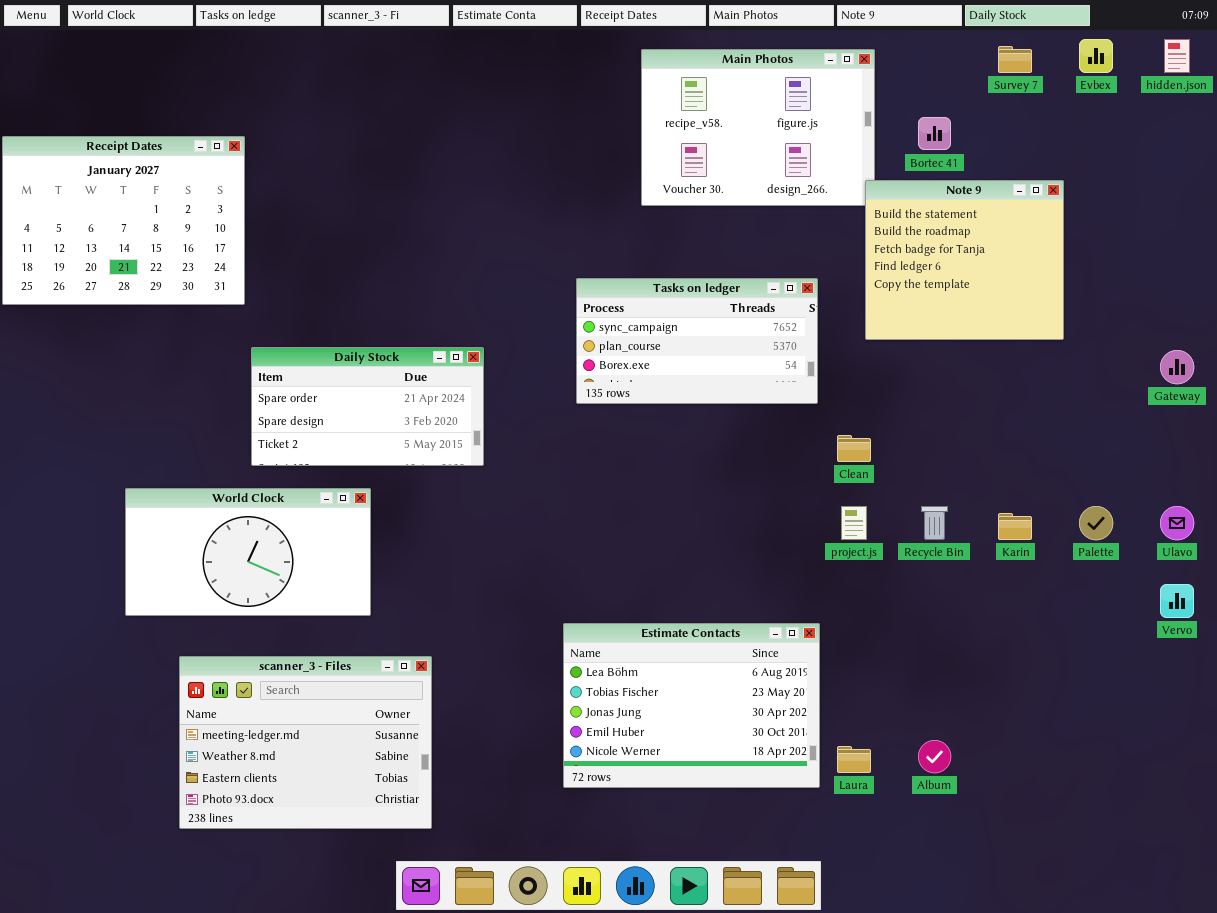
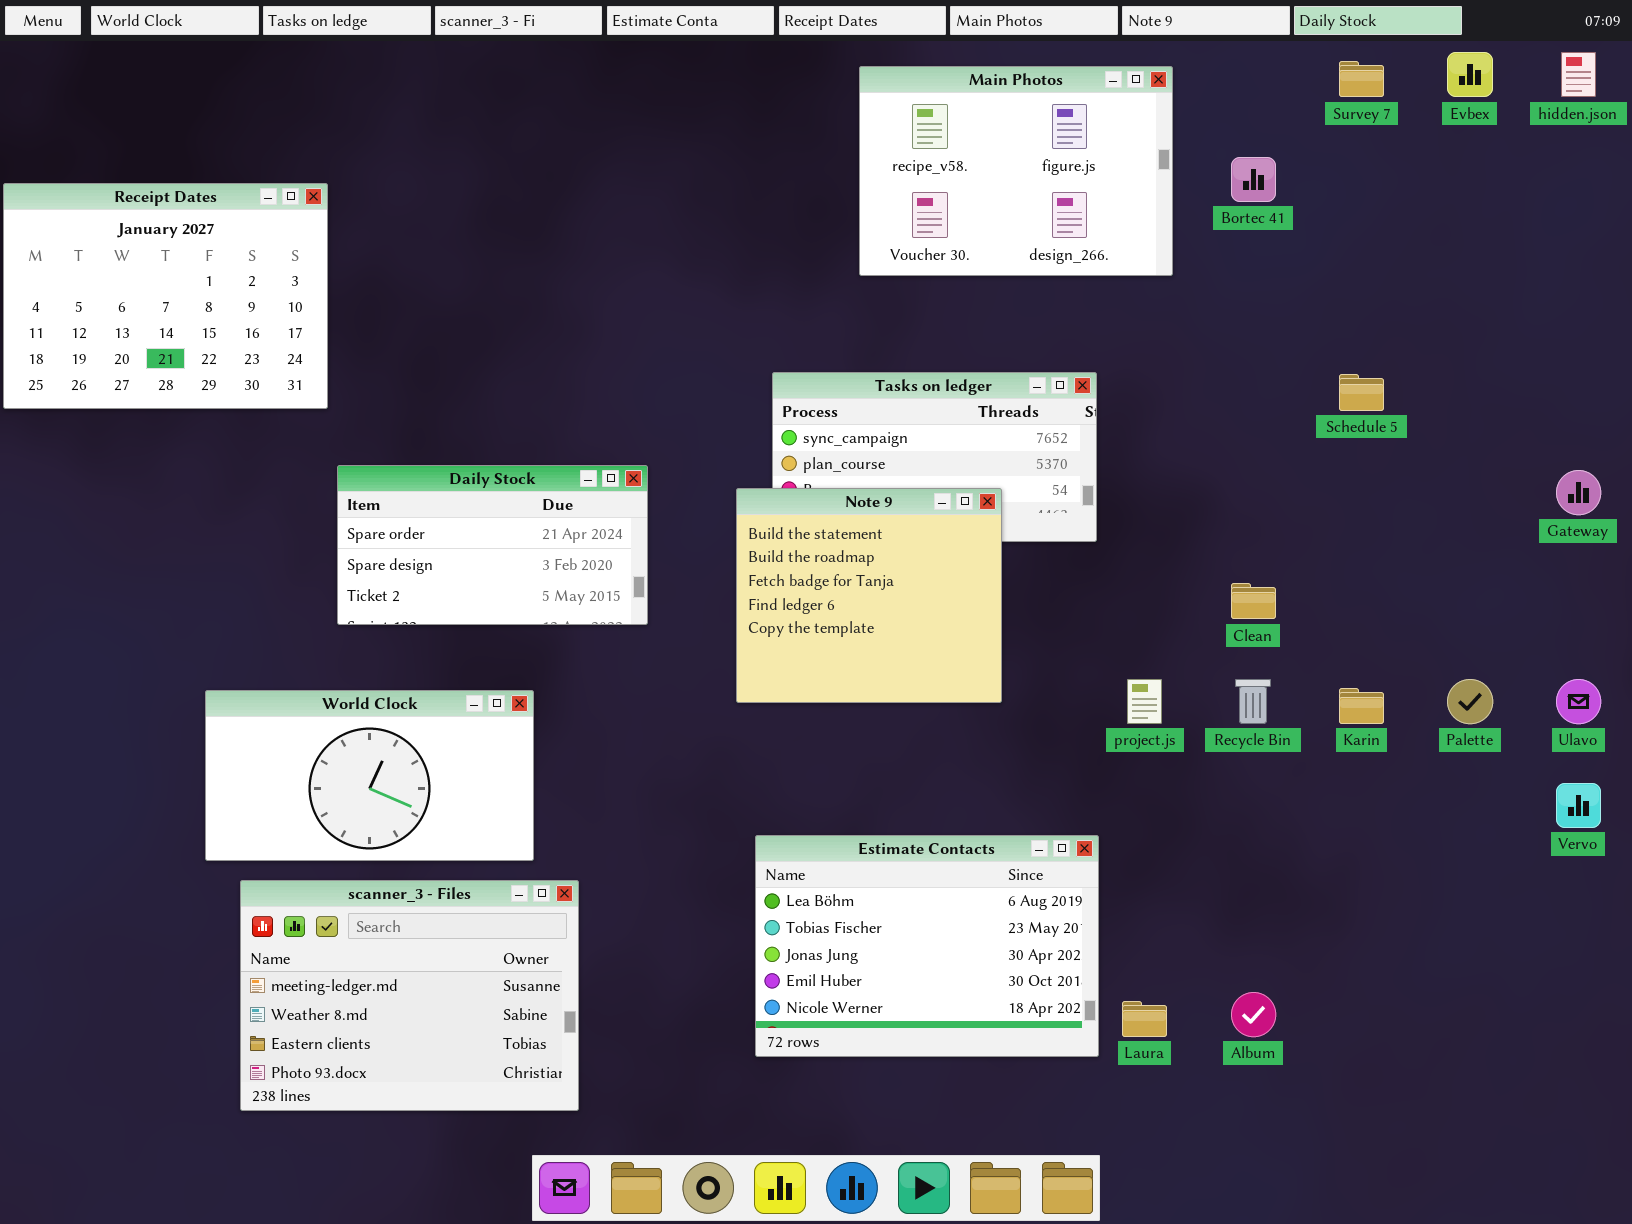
Note 9: [865,180,1064,340] -> [736,488,1002,703], moved
Clean: [837,435,871,462] -> [1231,583,1276,619], moved
World Clock: [125,488,371,616] -> [205,690,534,861], moved

